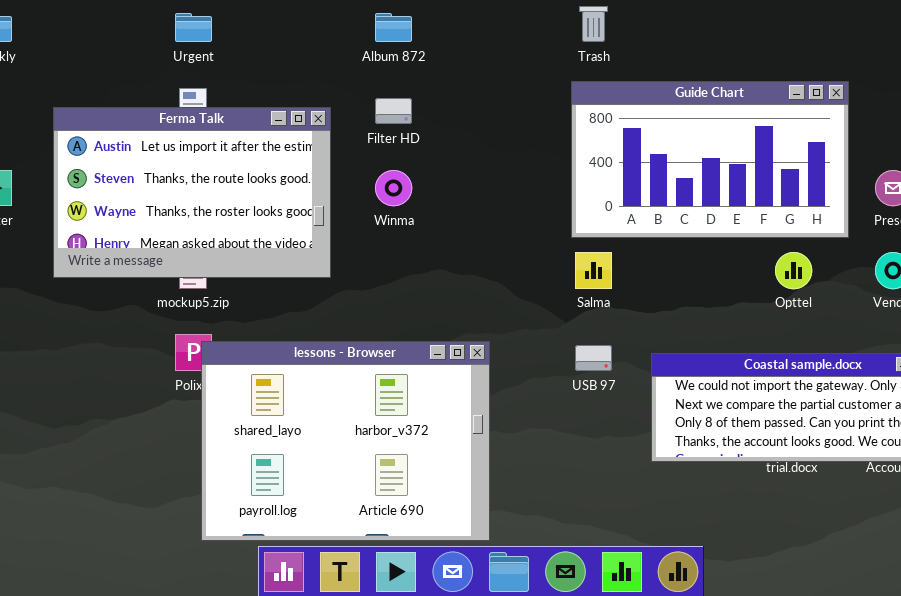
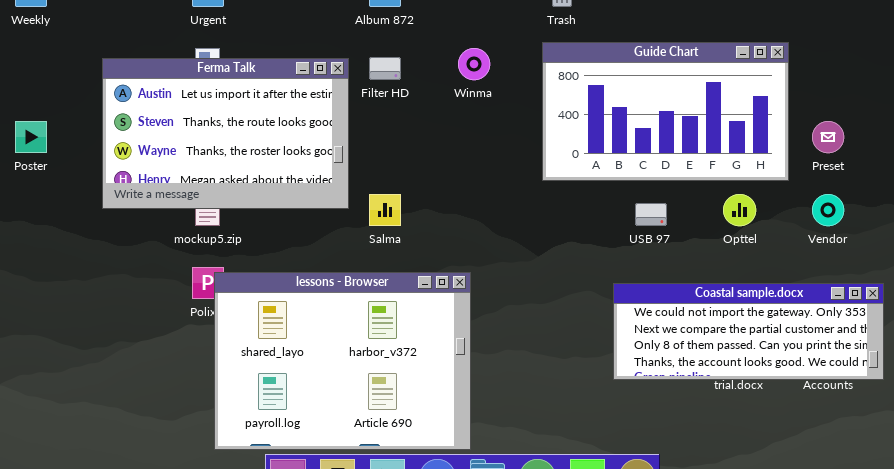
Ferma Talk: [53,107,331,278] -> [102,58,349,209], moved
Winma: [375,170,412,206] -> [458,48,490,80], moved
Salma: [575,252,612,289] -> [369,194,401,226], moved
USB 97: [575,345,612,371] -> [635,203,667,226], moved

